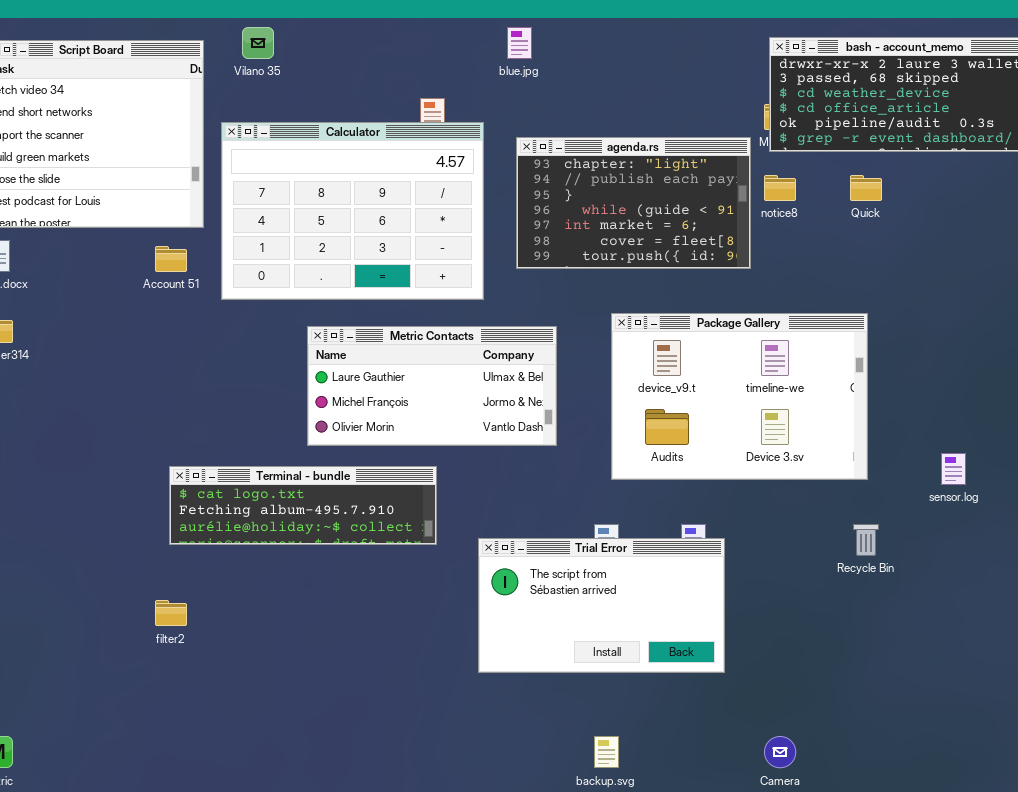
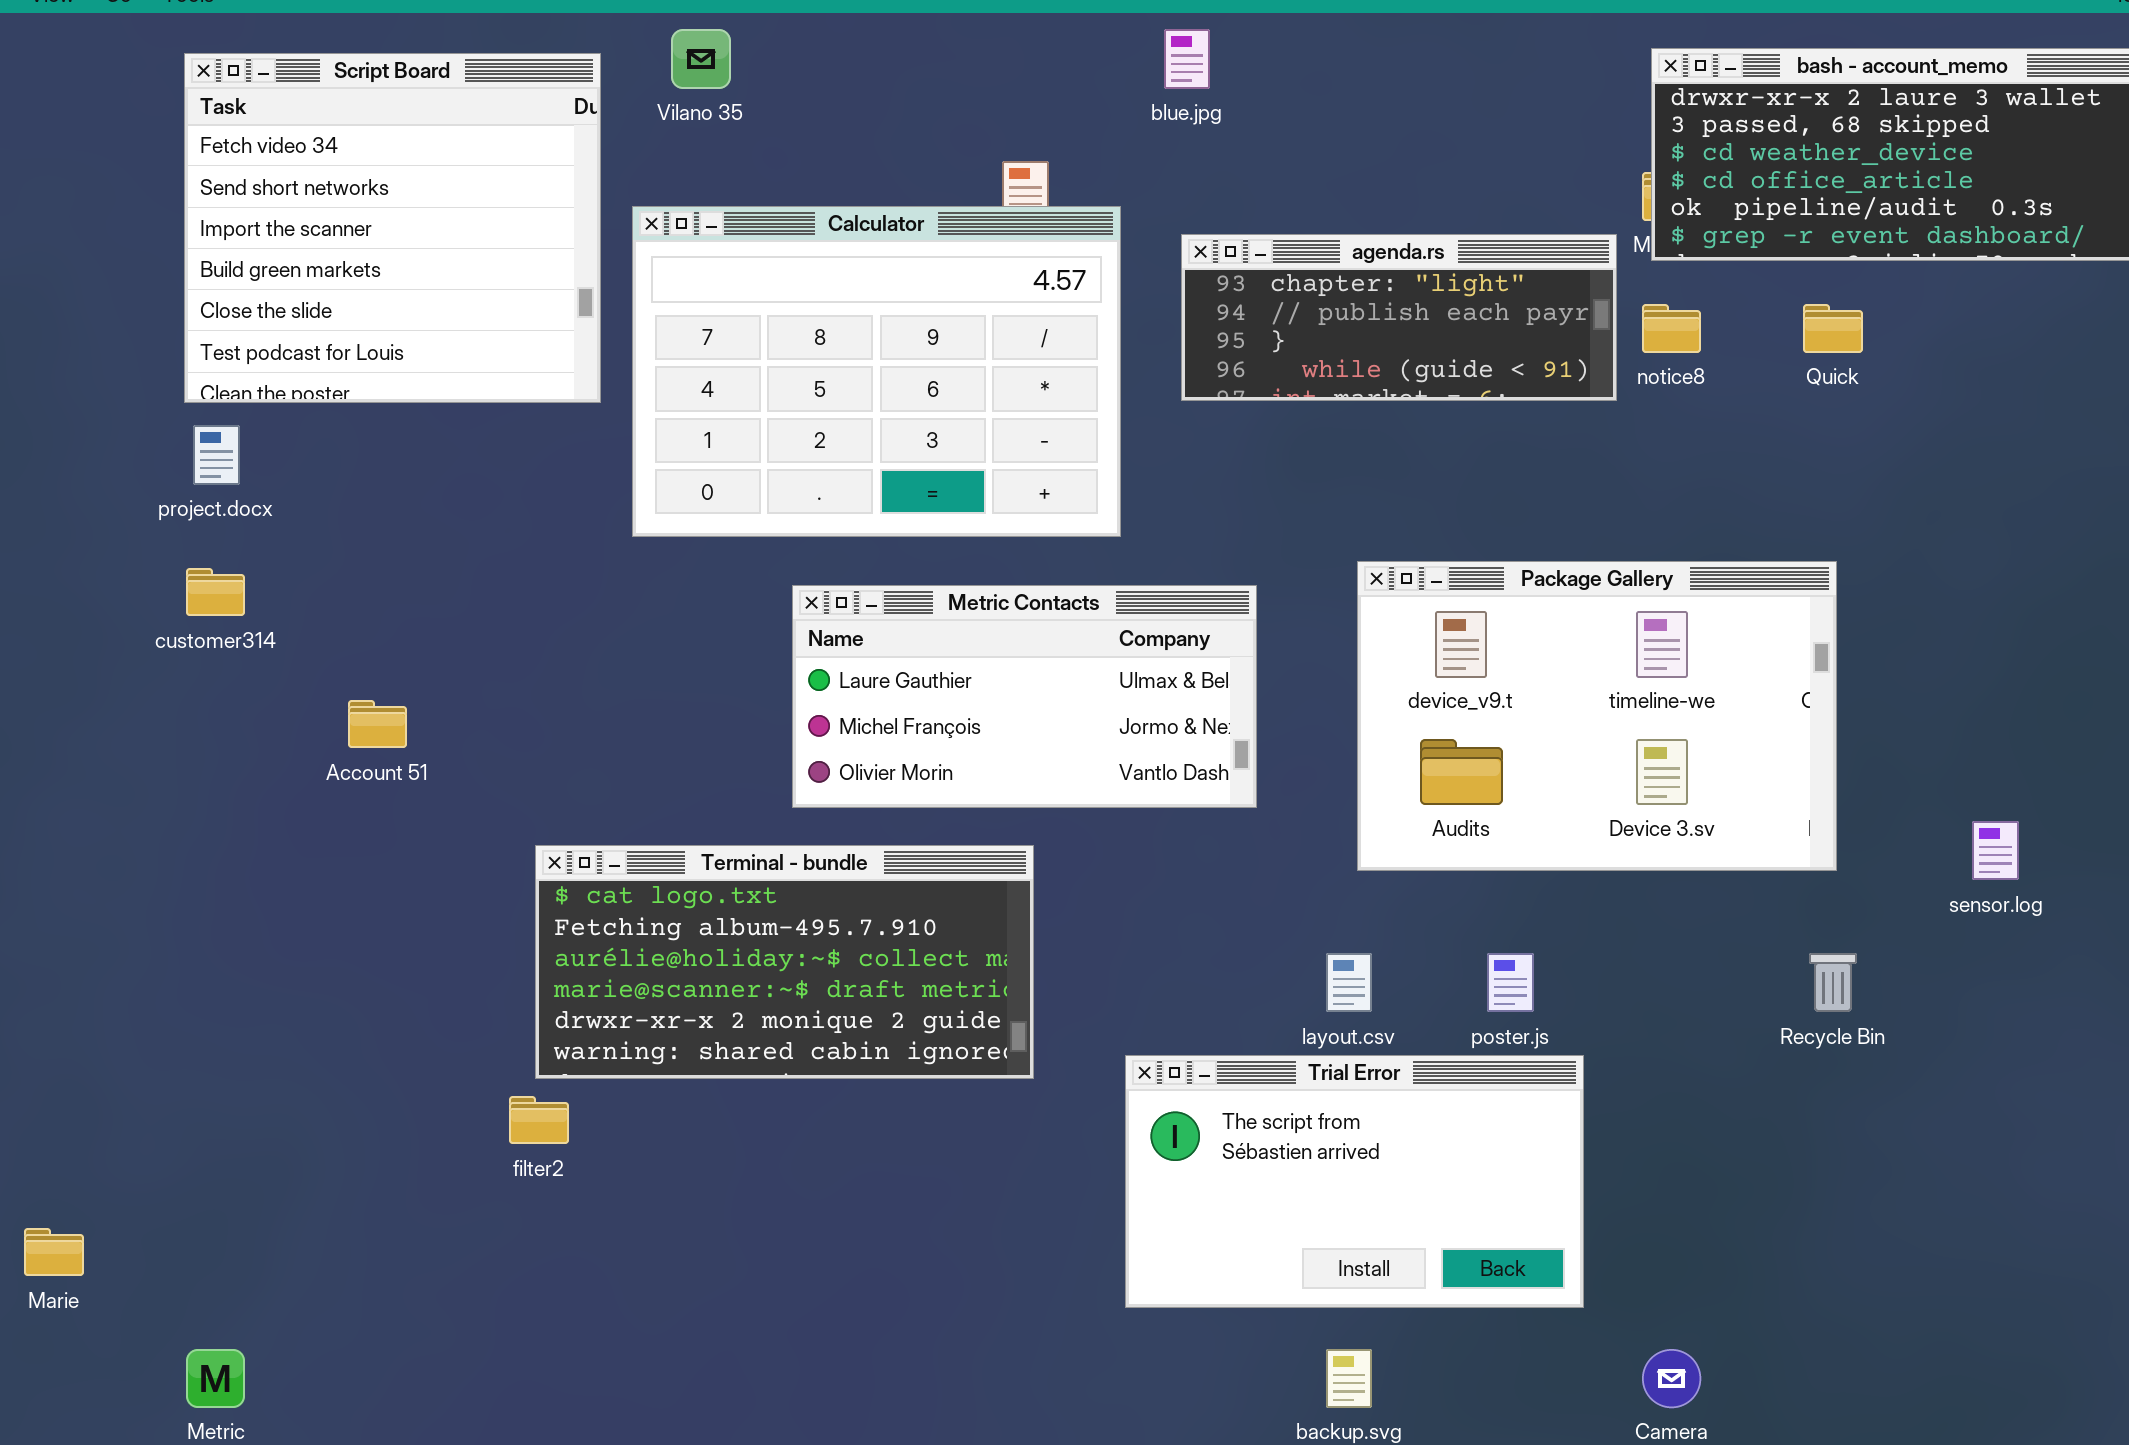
agenda.rs: [516,137,751,269] -> [1181,234,1617,401], resized
Account 51: [155,246,187,272] -> [348,700,407,748], moved
Terminal - bundle: [169,466,437,545] -> [535,845,1034,1079], resized
Trial Error: [478,538,725,673] -> [1125,1055,1584,1308], moved

